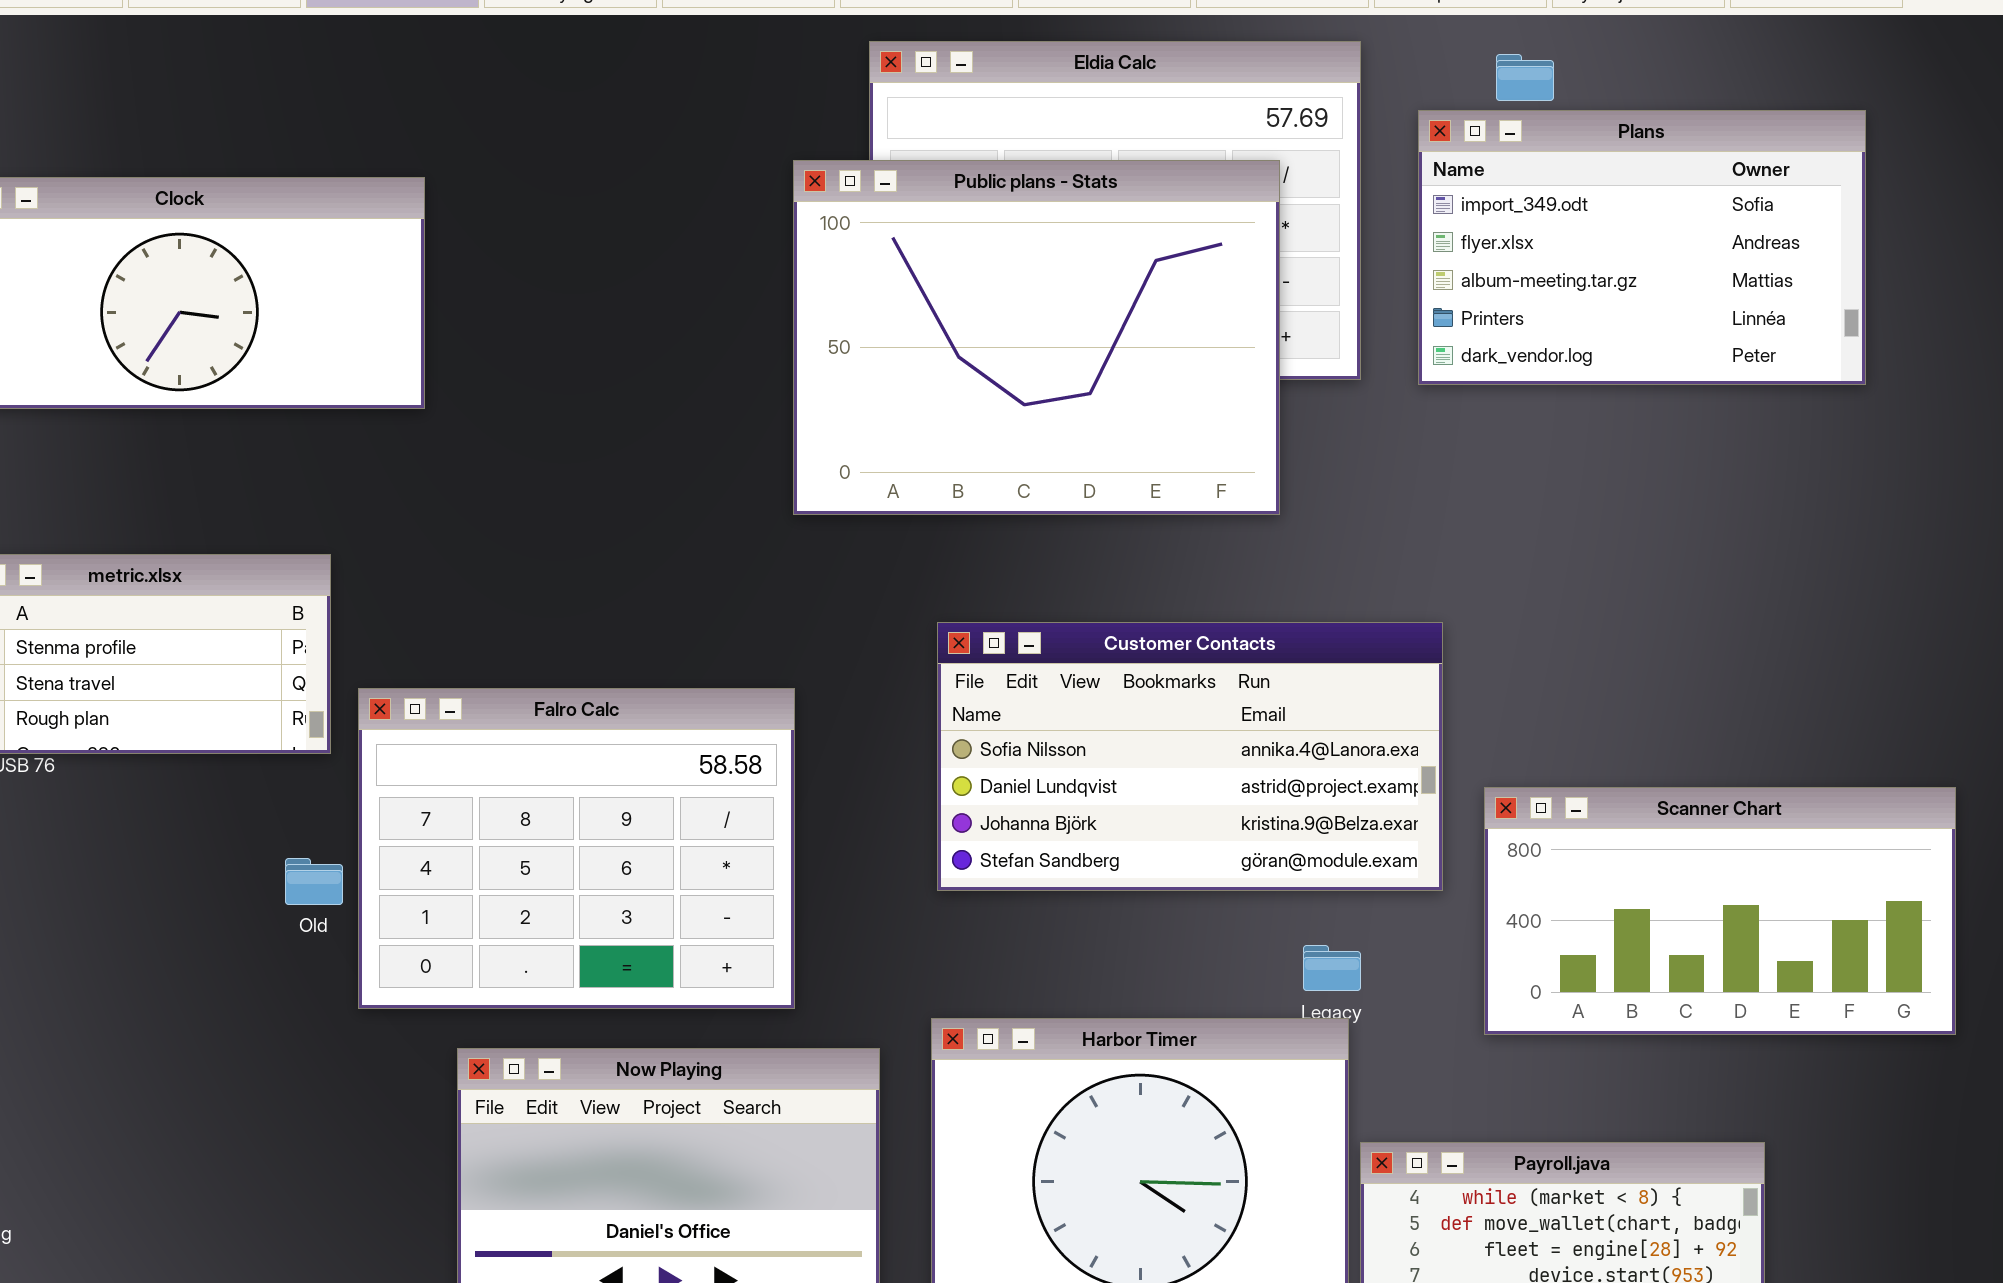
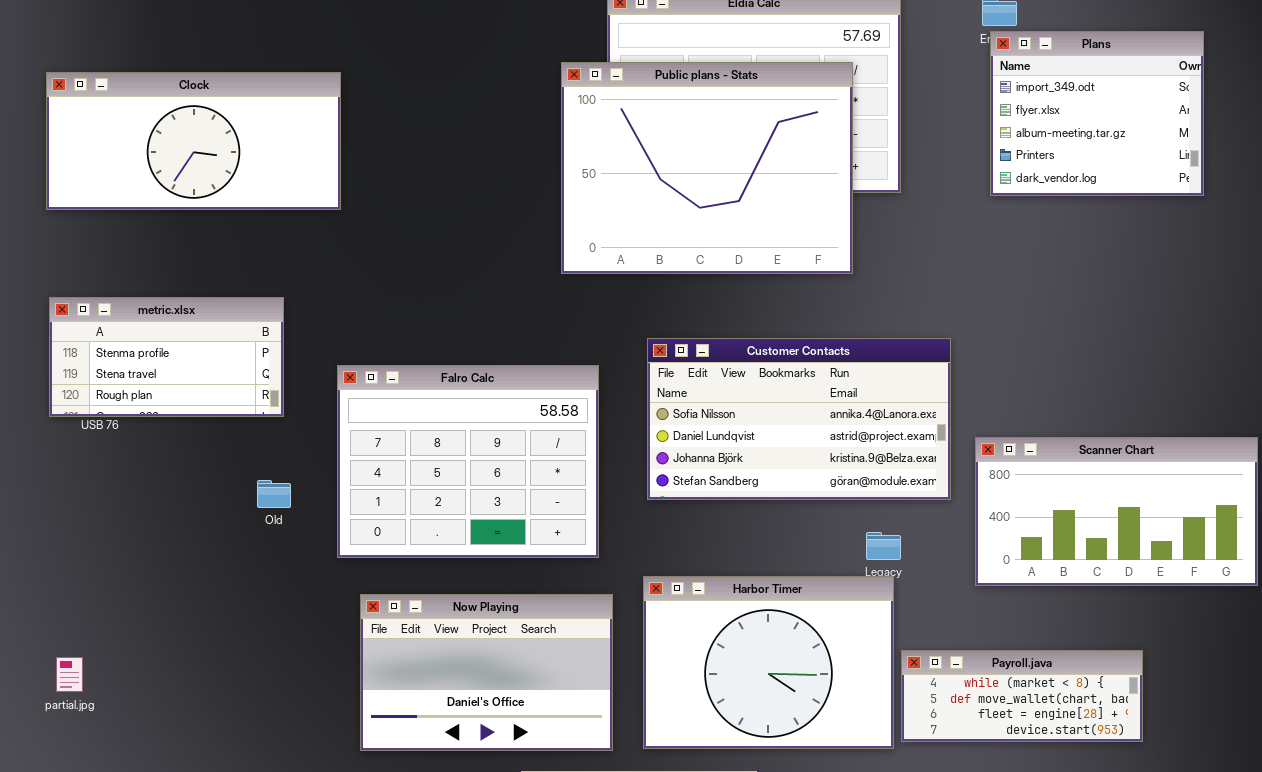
Plans: [1418,110,1866,385] -> [990,31,1204,196], resized
Falro Calc: [358,688,795,1009] -> [337,365,599,558], moved

